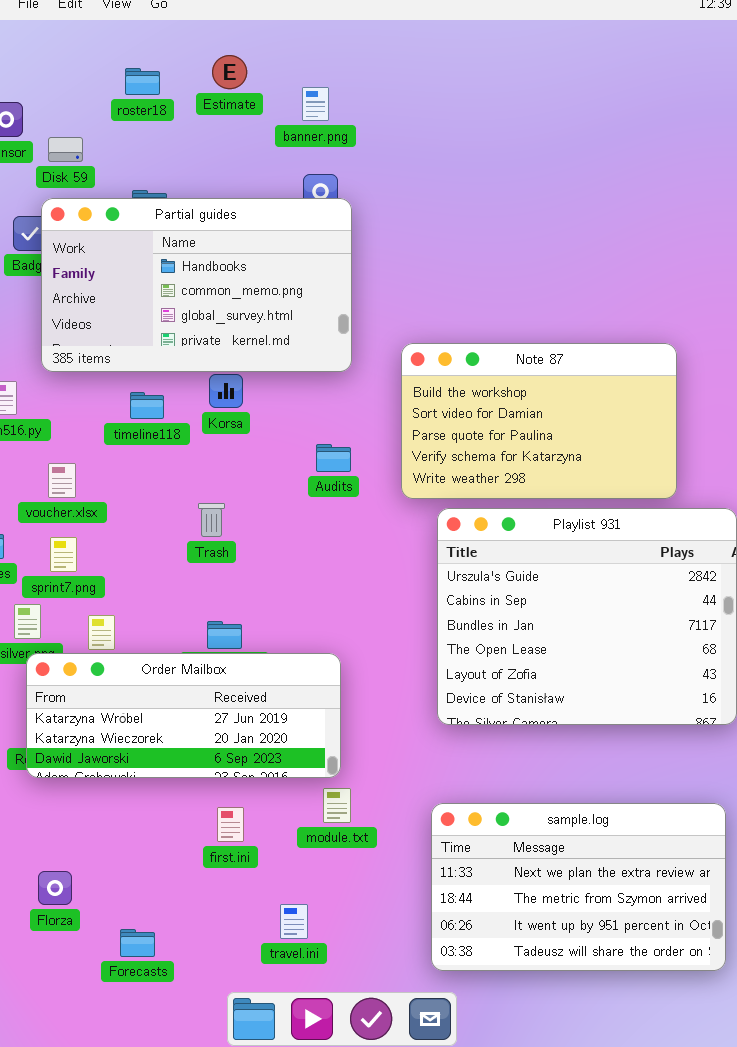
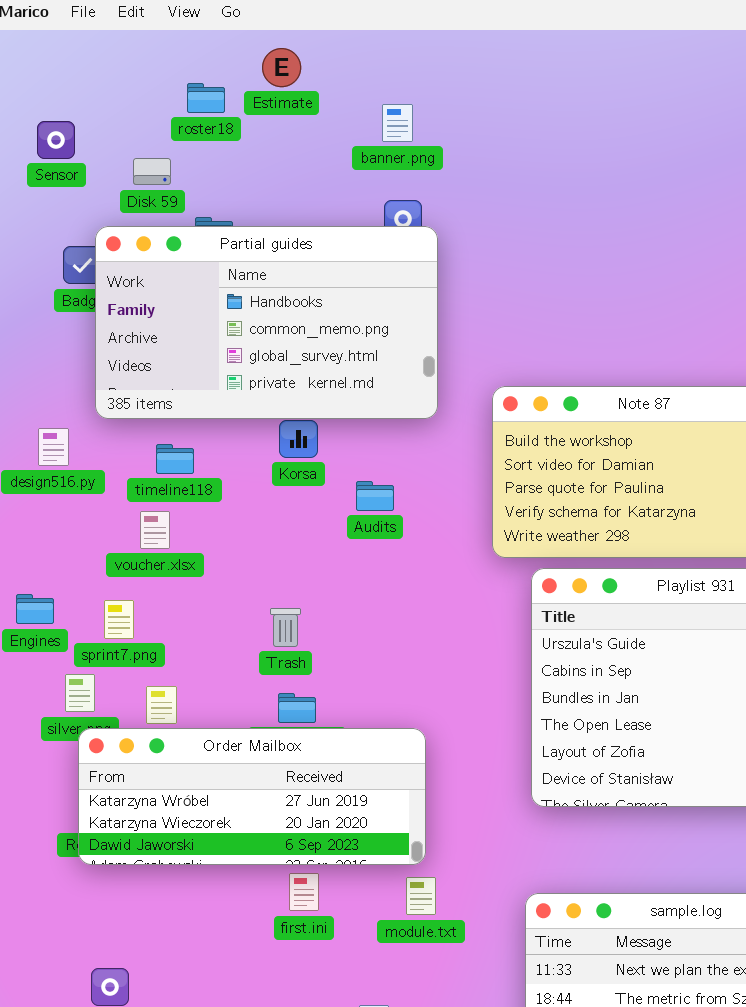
Estimate: [212,55,247,89] -> [262,48,301,87], moved
Disk 59: [48,137,83,162] -> [133,158,171,185], moved
timeline118: [130,392,164,419] -> [156,444,194,474], moved
Audits: [316,444,351,472] -> [356,481,394,511], moved
voucher.xlsx: [48,463,76,498] -> [140,511,170,549], moved
Trash: [198,503,225,537] -> [270,608,301,647], moved
first.ini: [217,807,244,842] -> [289,873,319,911], moved

